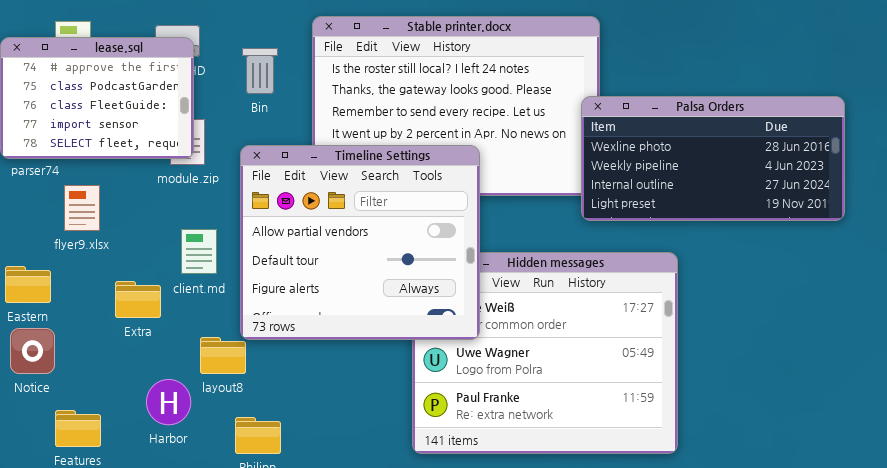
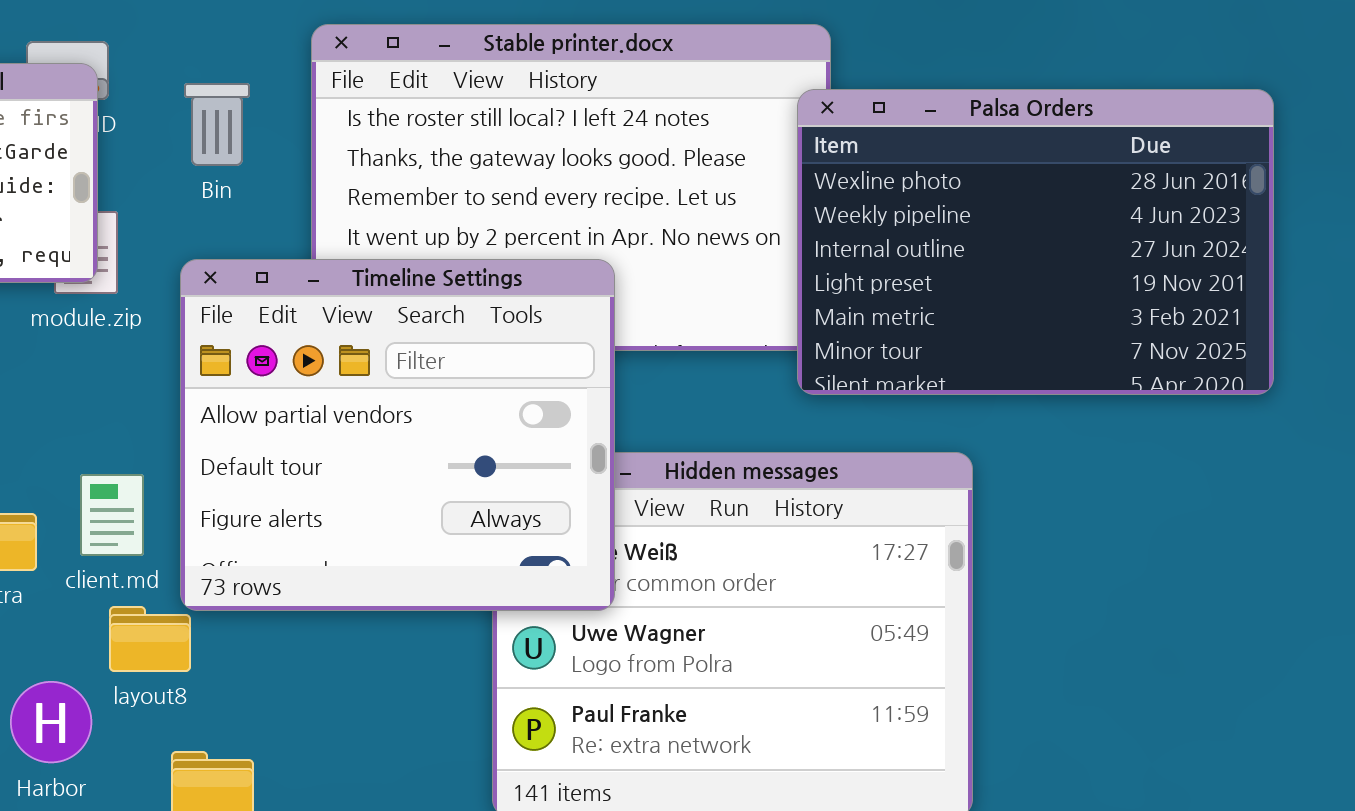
Palsa Orders: [581,96,845,221] -> [797,89,1274,395], resized
client.md: [181,229,217,274] -> [80,474,144,556], moved

